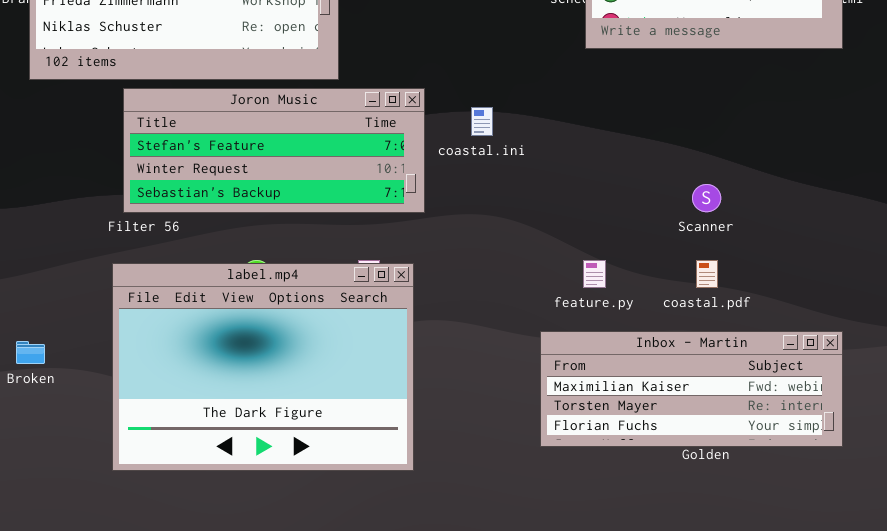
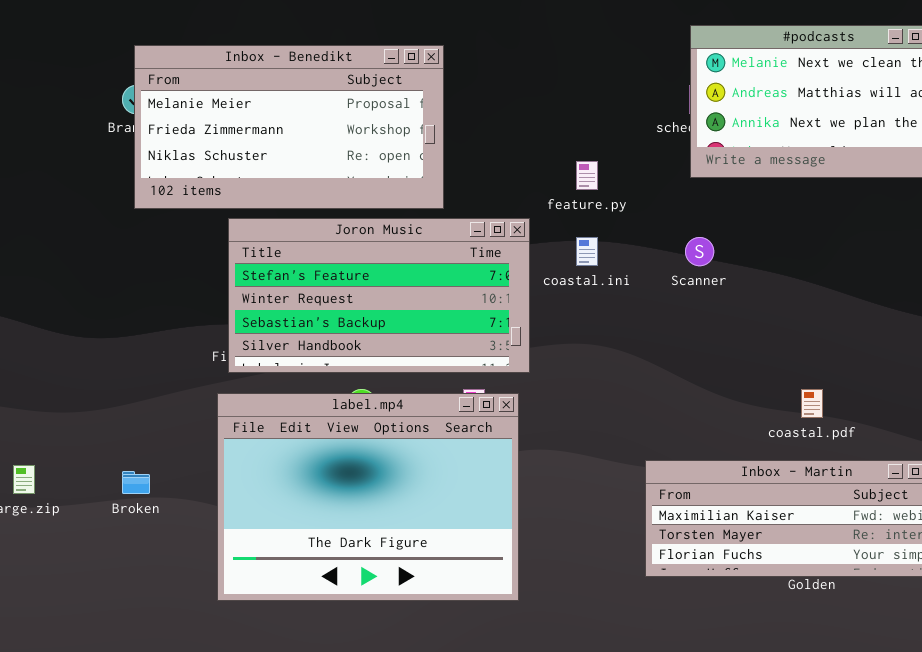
Joron Music: [123,88,425,213] -> [228,218,530,373], resized
Scanner: [692,184,721,212] -> [685,237,714,266], moved
feature.py: [583,260,606,288] -> [576,161,598,190], moved

